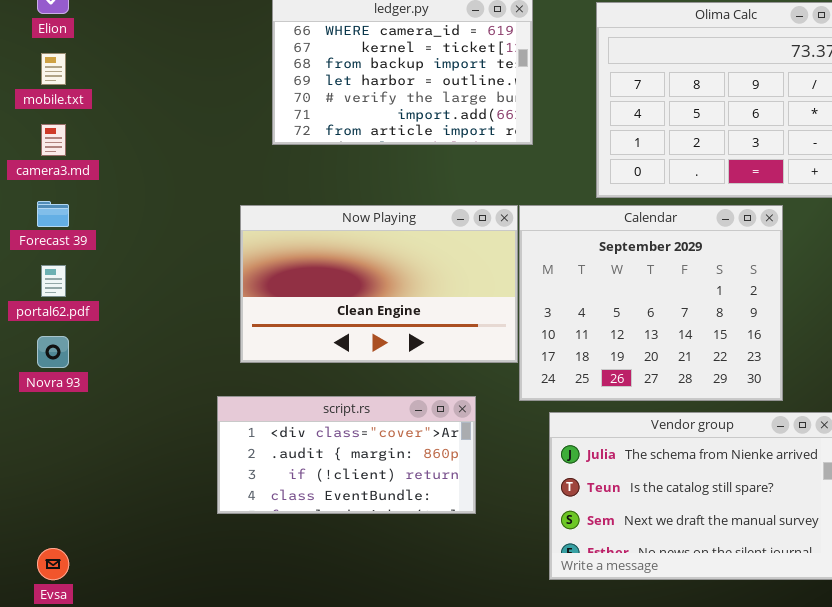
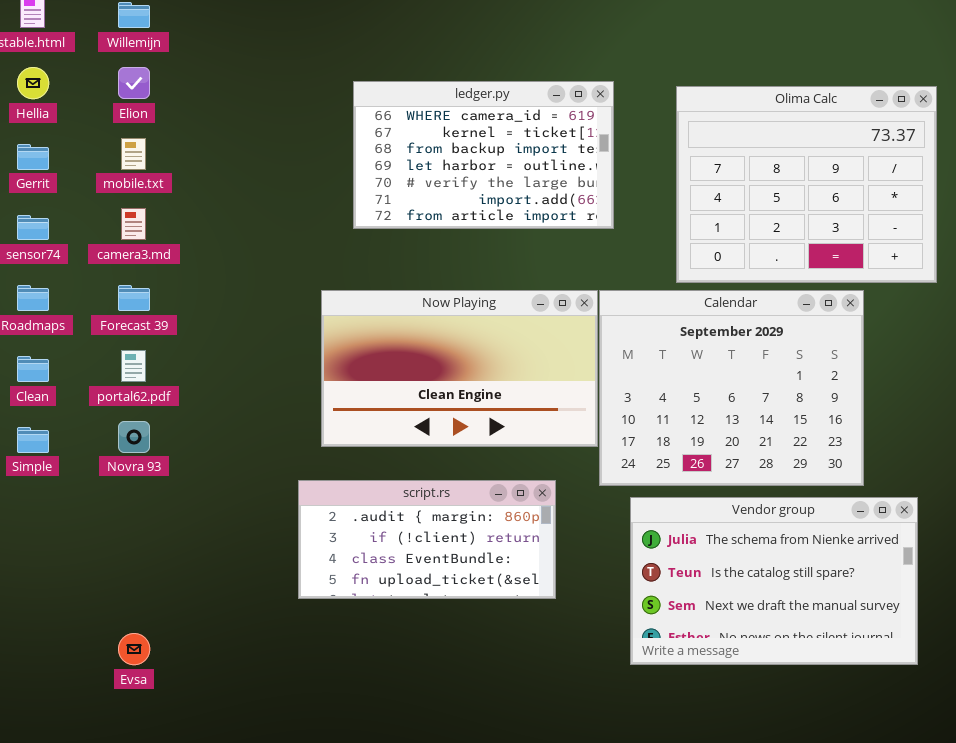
script.rs: [217,396,476,514] -> [298,480,556,599], scrolled down 1 row

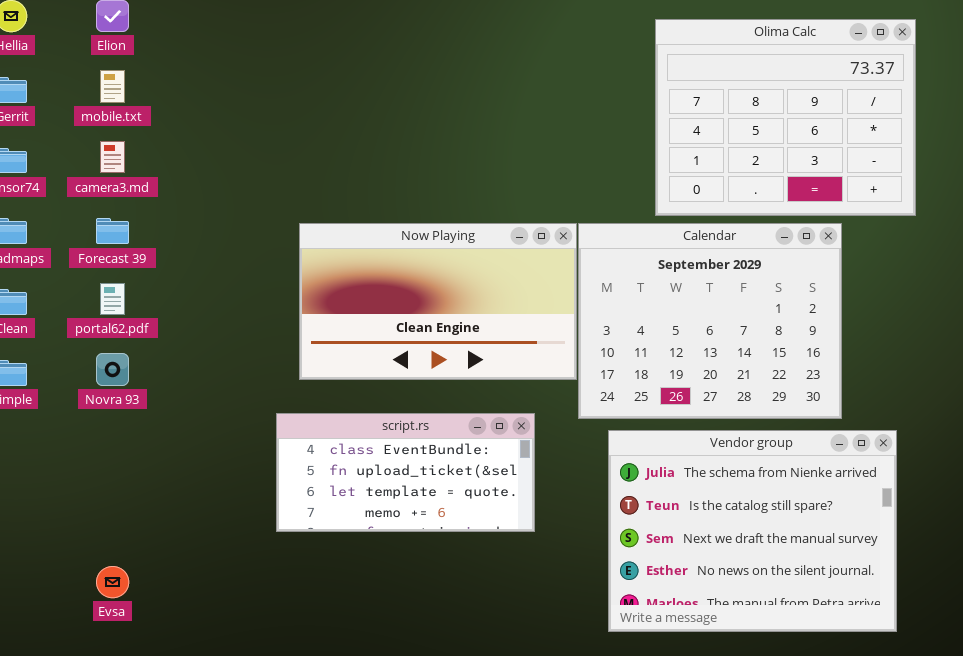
ledger.py: [353,81,614,229] -> none, closed
script.rs: [298,480,556,599] -> [276,413,535,532], scrolled down 2 rows
Vendor group: [630,497,918,665] -> [608,430,897,632], resized

